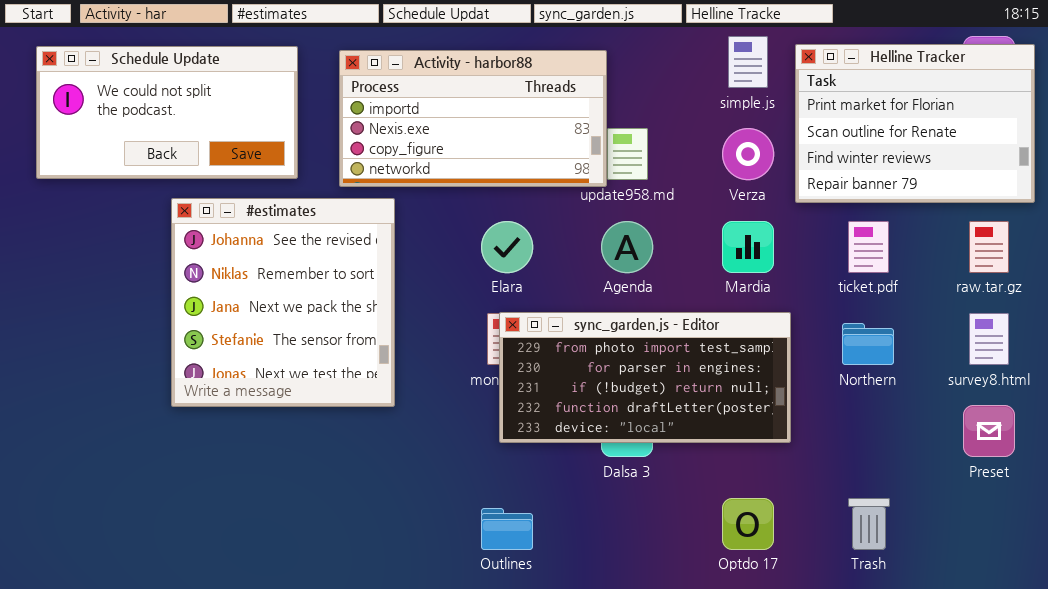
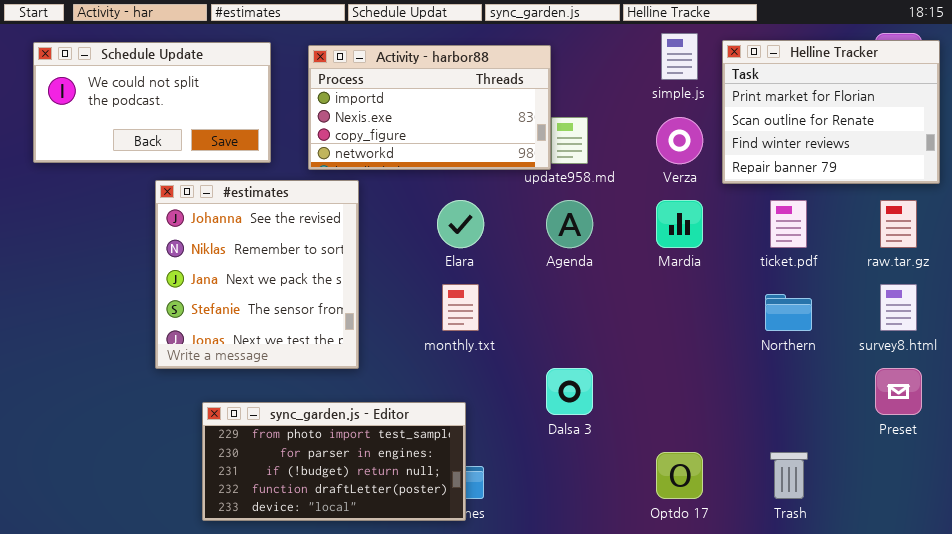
sync_garden.js - Editor: [499,312,791,443] -> [202,402,466,521], moved

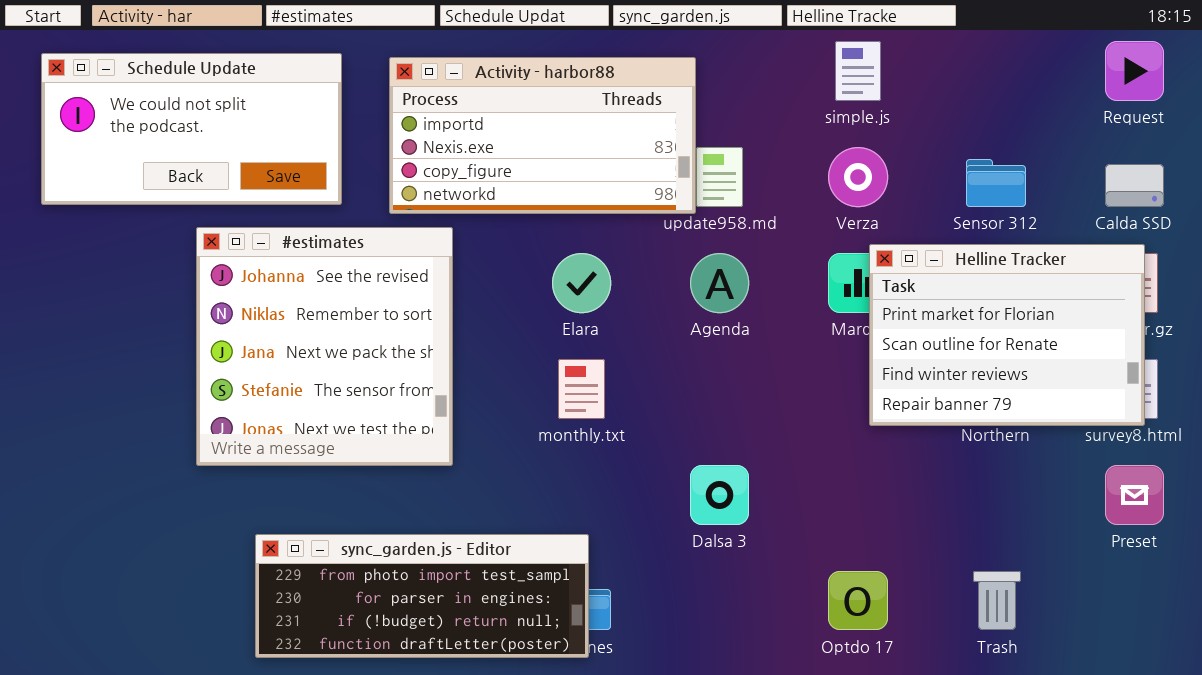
Helline Tracker: [722,40,940,184] -> [869,244,1145,426], moved
sync_garden.js - Editor: [202,402,466,521] -> [255,534,589,658], resized

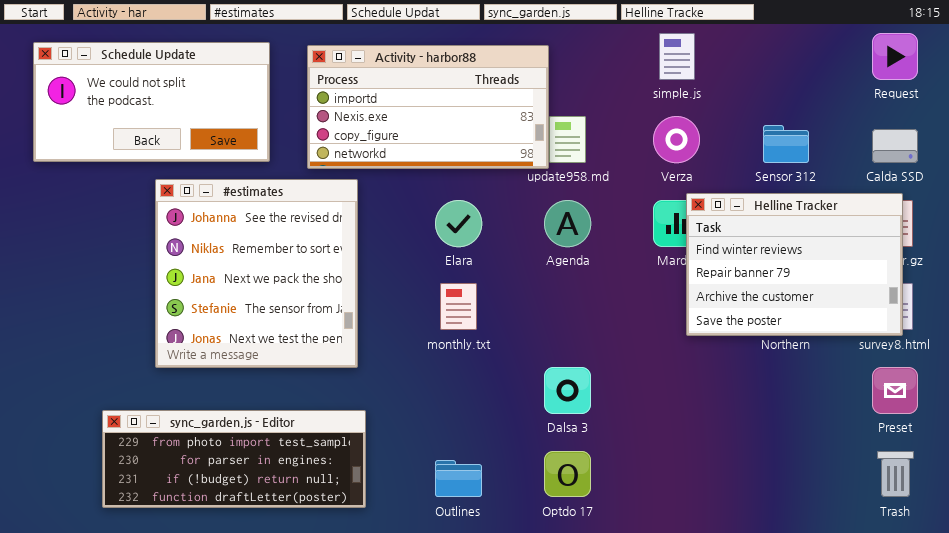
Helline Tracker: [869,244,1145,426] -> [686,193,903,336], scrolled down 2 rows
sync_garden.js - Editor: [255,534,589,658] -> [102,410,366,508], moved
Optdo 17: [828,571,888,630] -> [544,451,591,497], moved
Trash: [973,571,1021,630] -> [877,451,914,497], moved

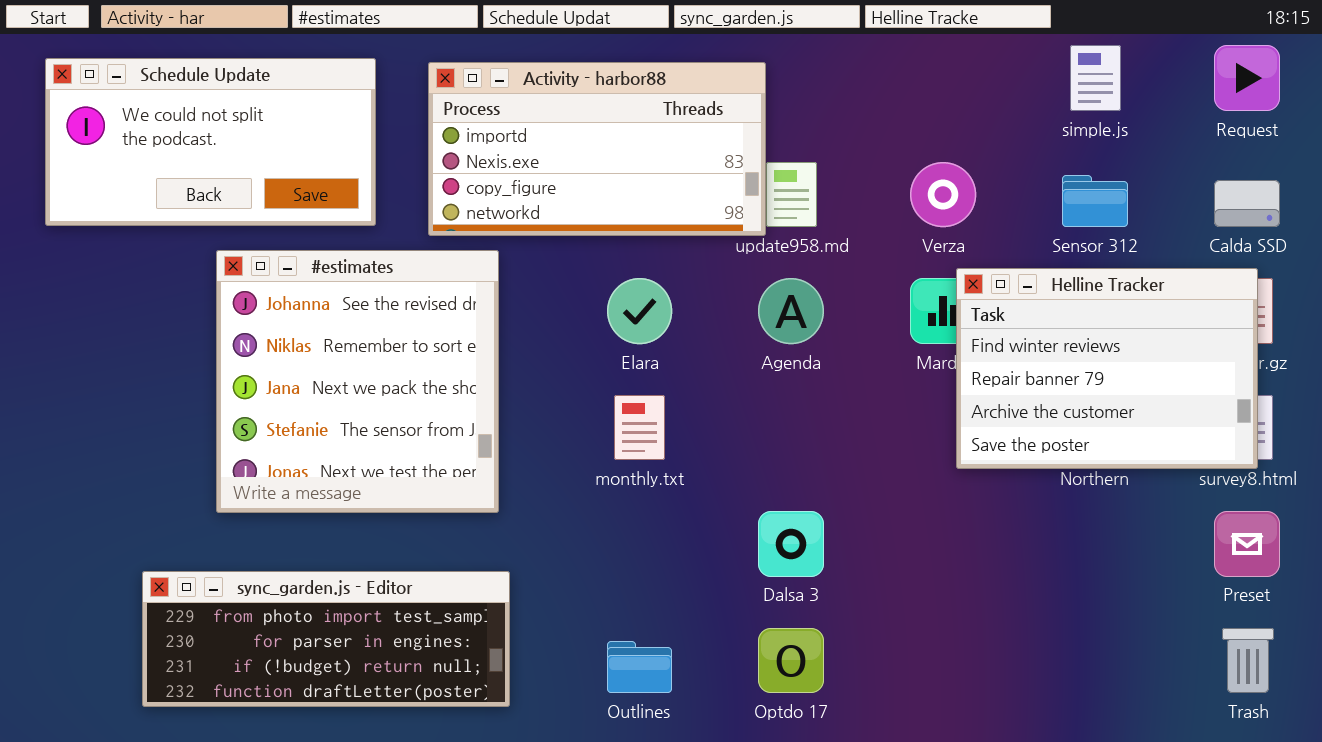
simple.js: [659,33,695,80] -> [1070,45,1121,111], moved

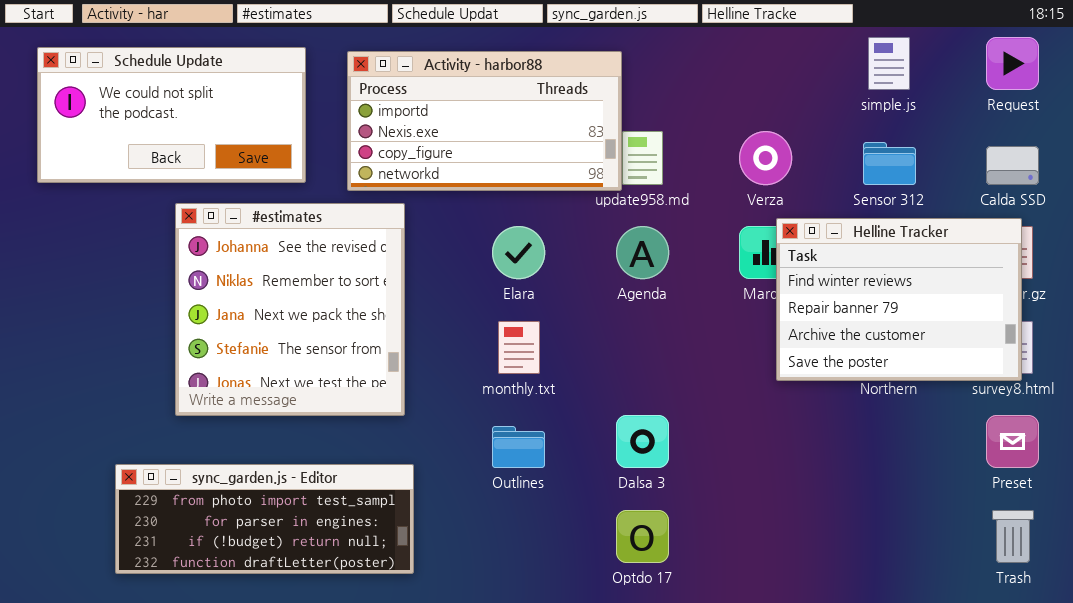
Outlines: [607,641,672,693] -> [492,426,545,468], moved

